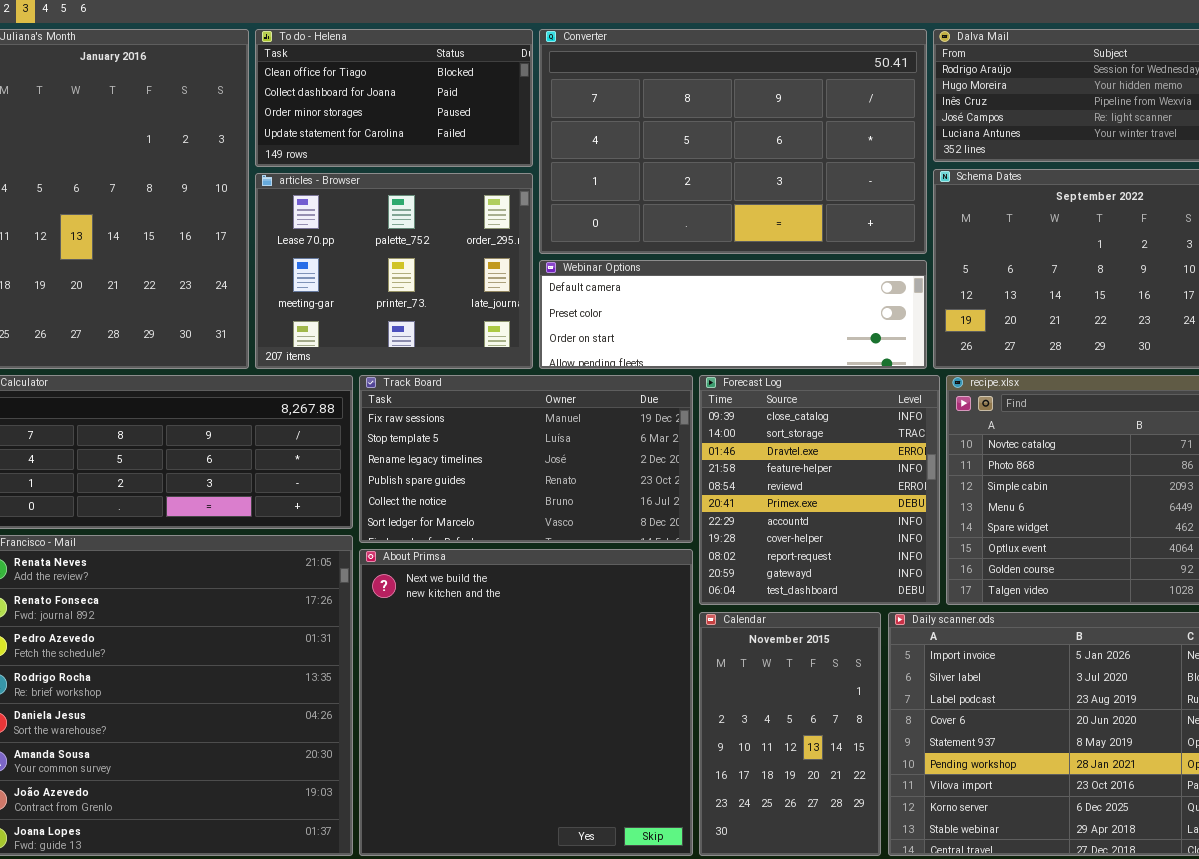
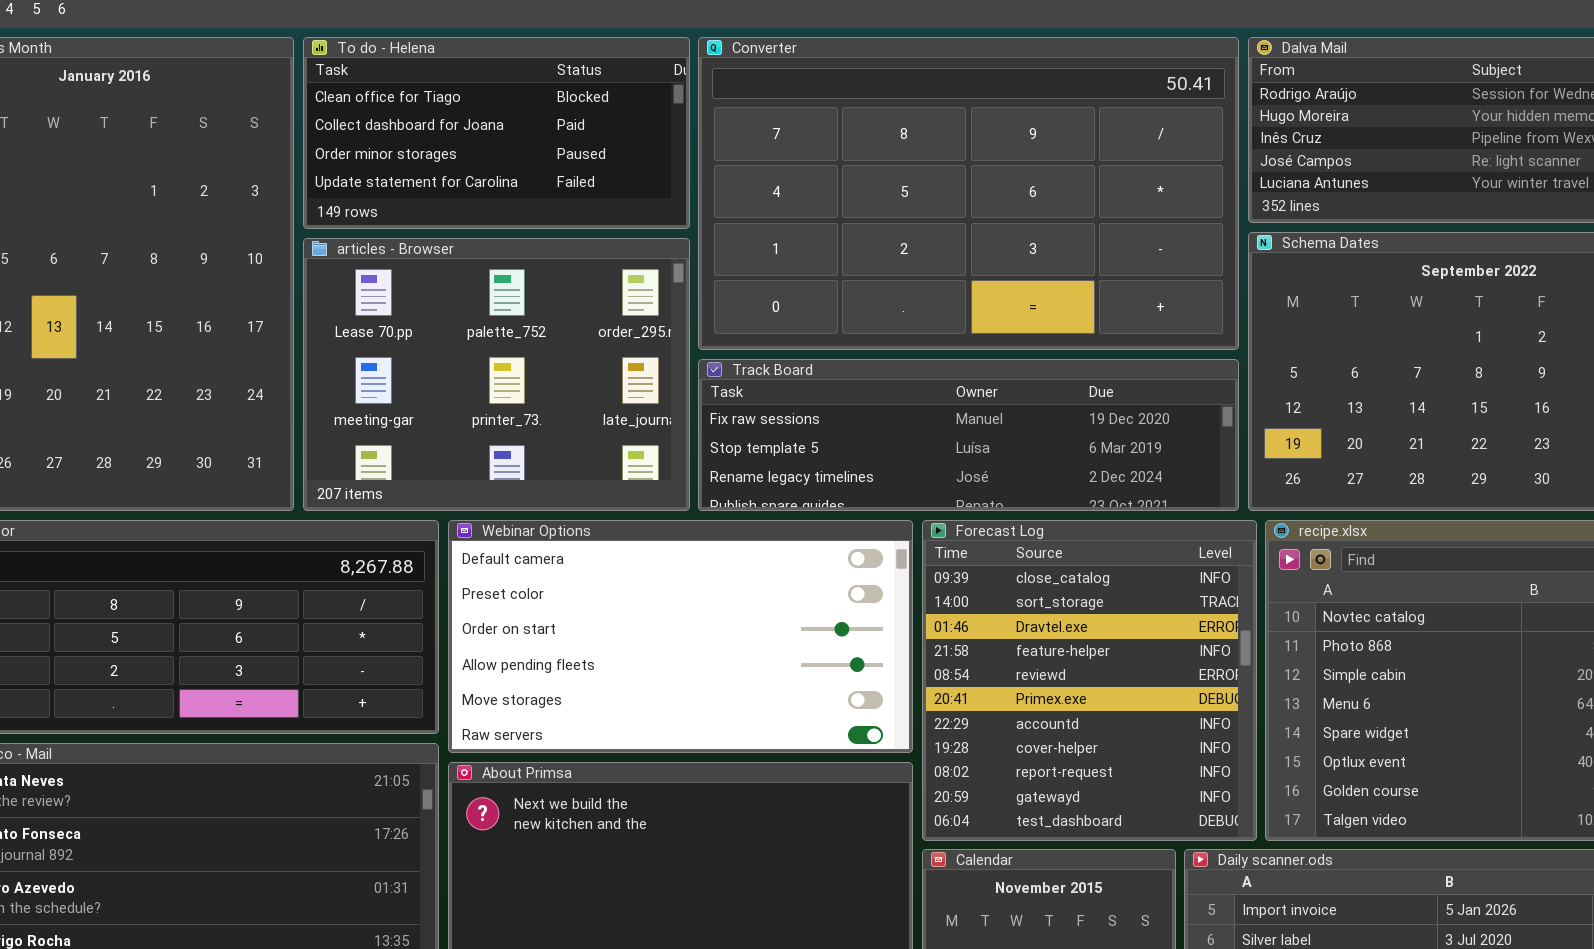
Webinar Options: [539,260,927,369] -> [448,520,913,753], moved, resized
Track Board: [359,375,693,543] -> [698,359,1239,511], moved, resized

